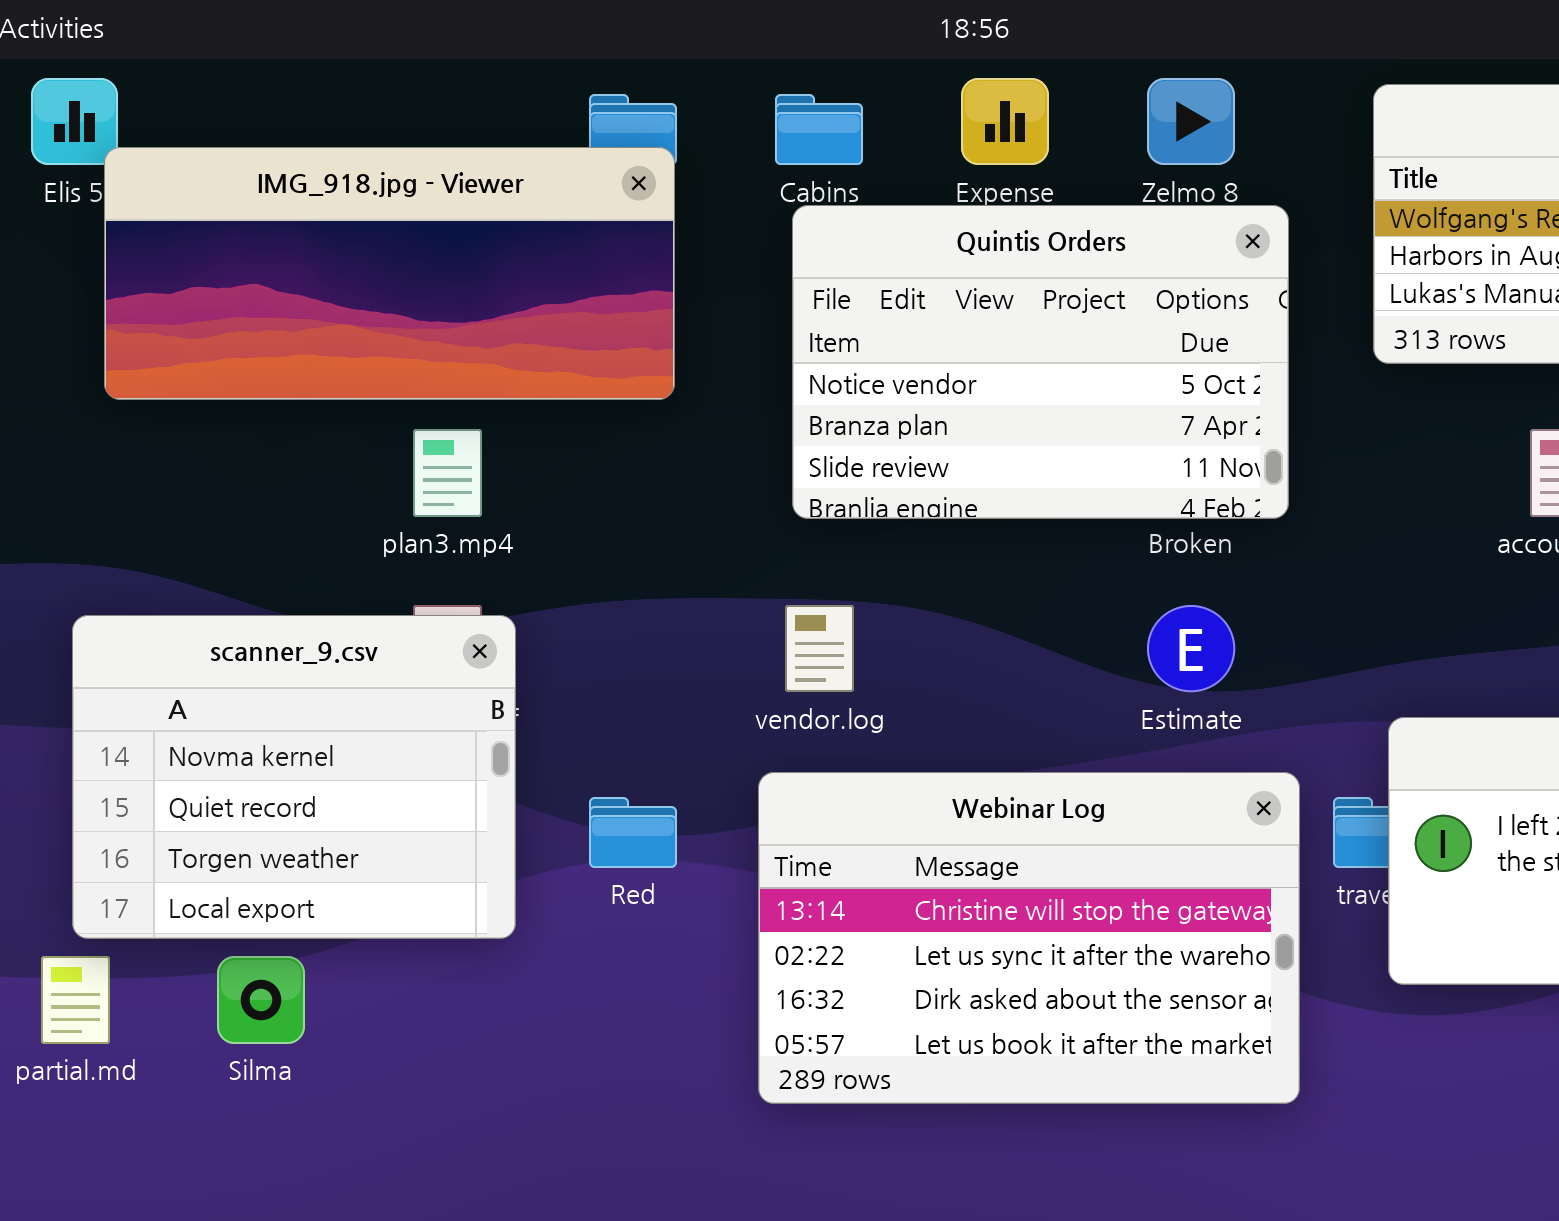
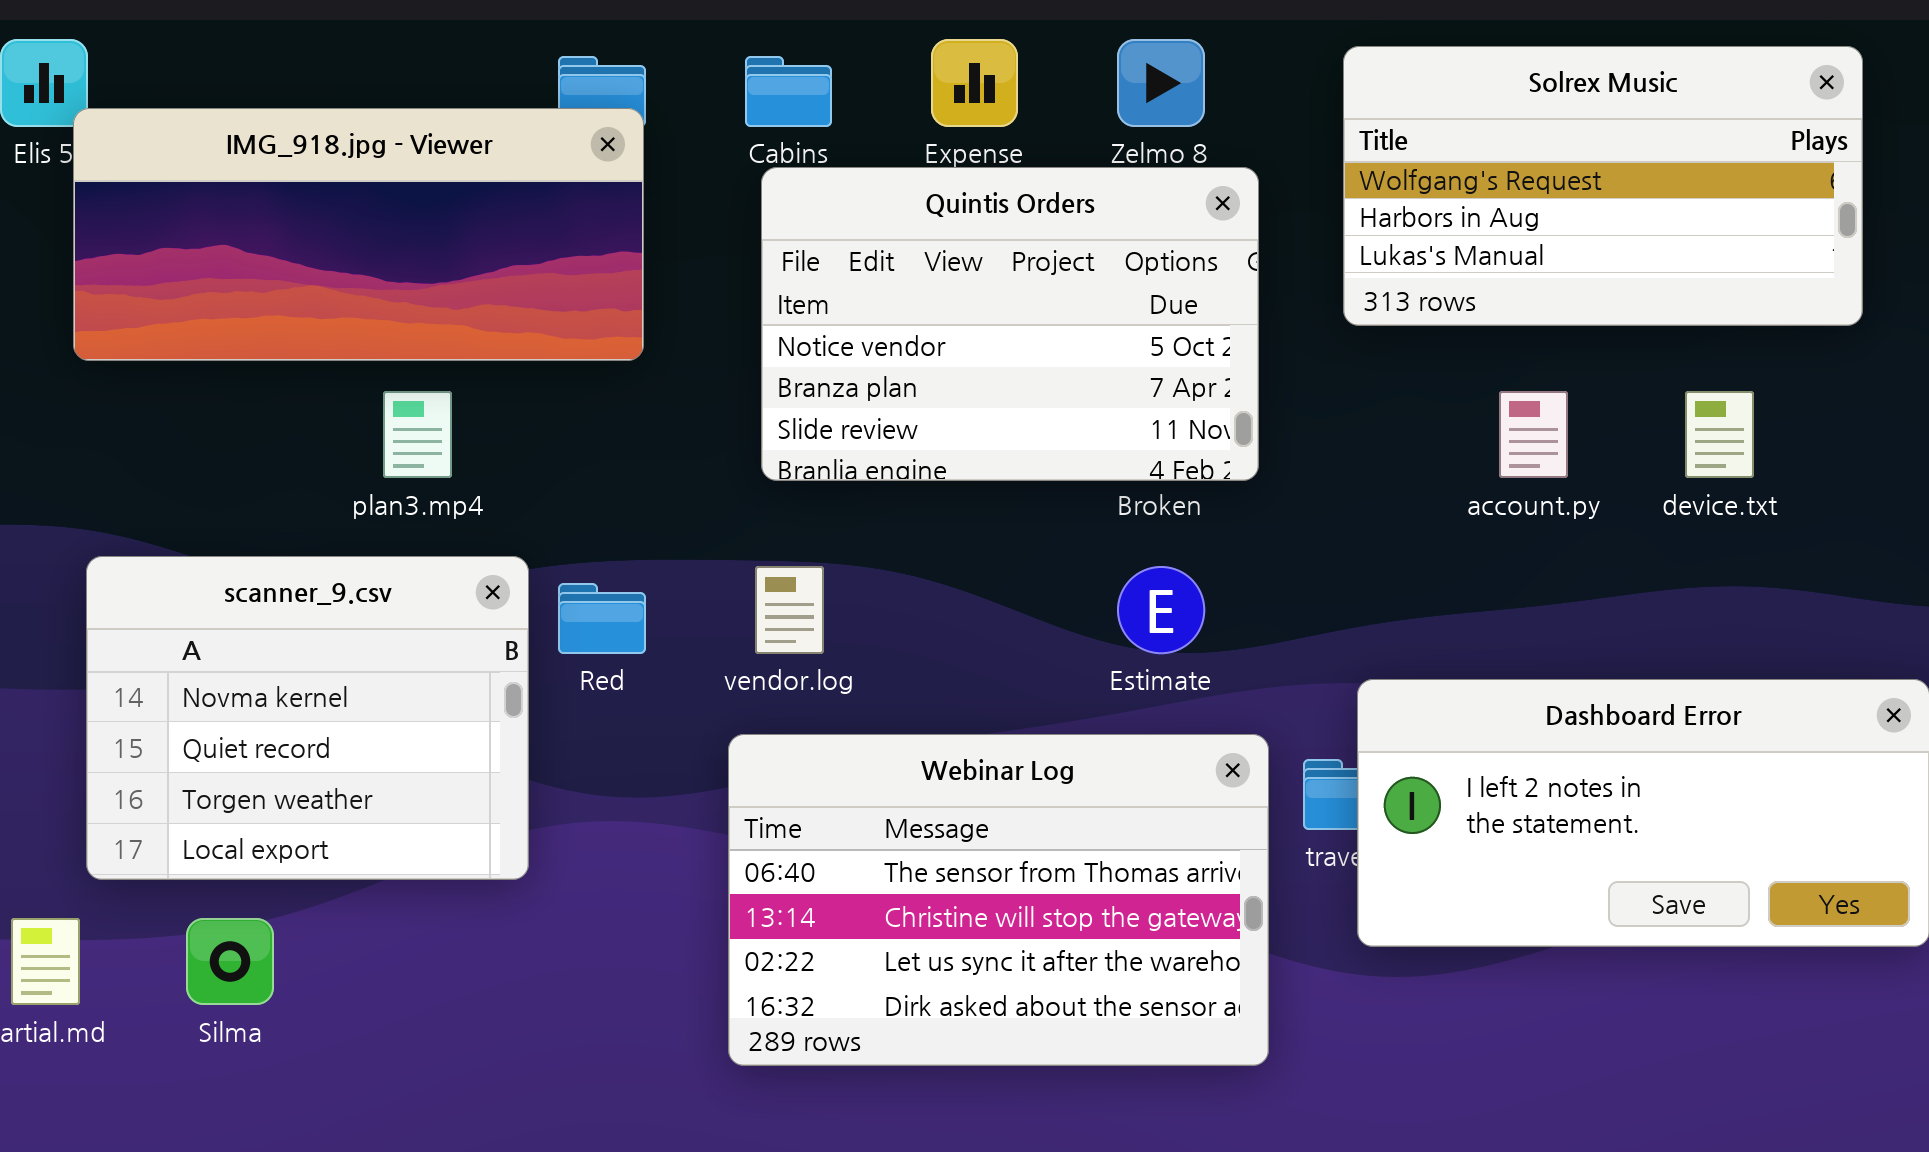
scanner_9.csv: [72,615,516,939] -> [86,556,529,880], moved
Webinar Log: [758,772,1300,1104] -> [728,734,1269,1066], scrolled up 1 row
Red: [589,797,677,868] -> [558,583,646,654], moved

